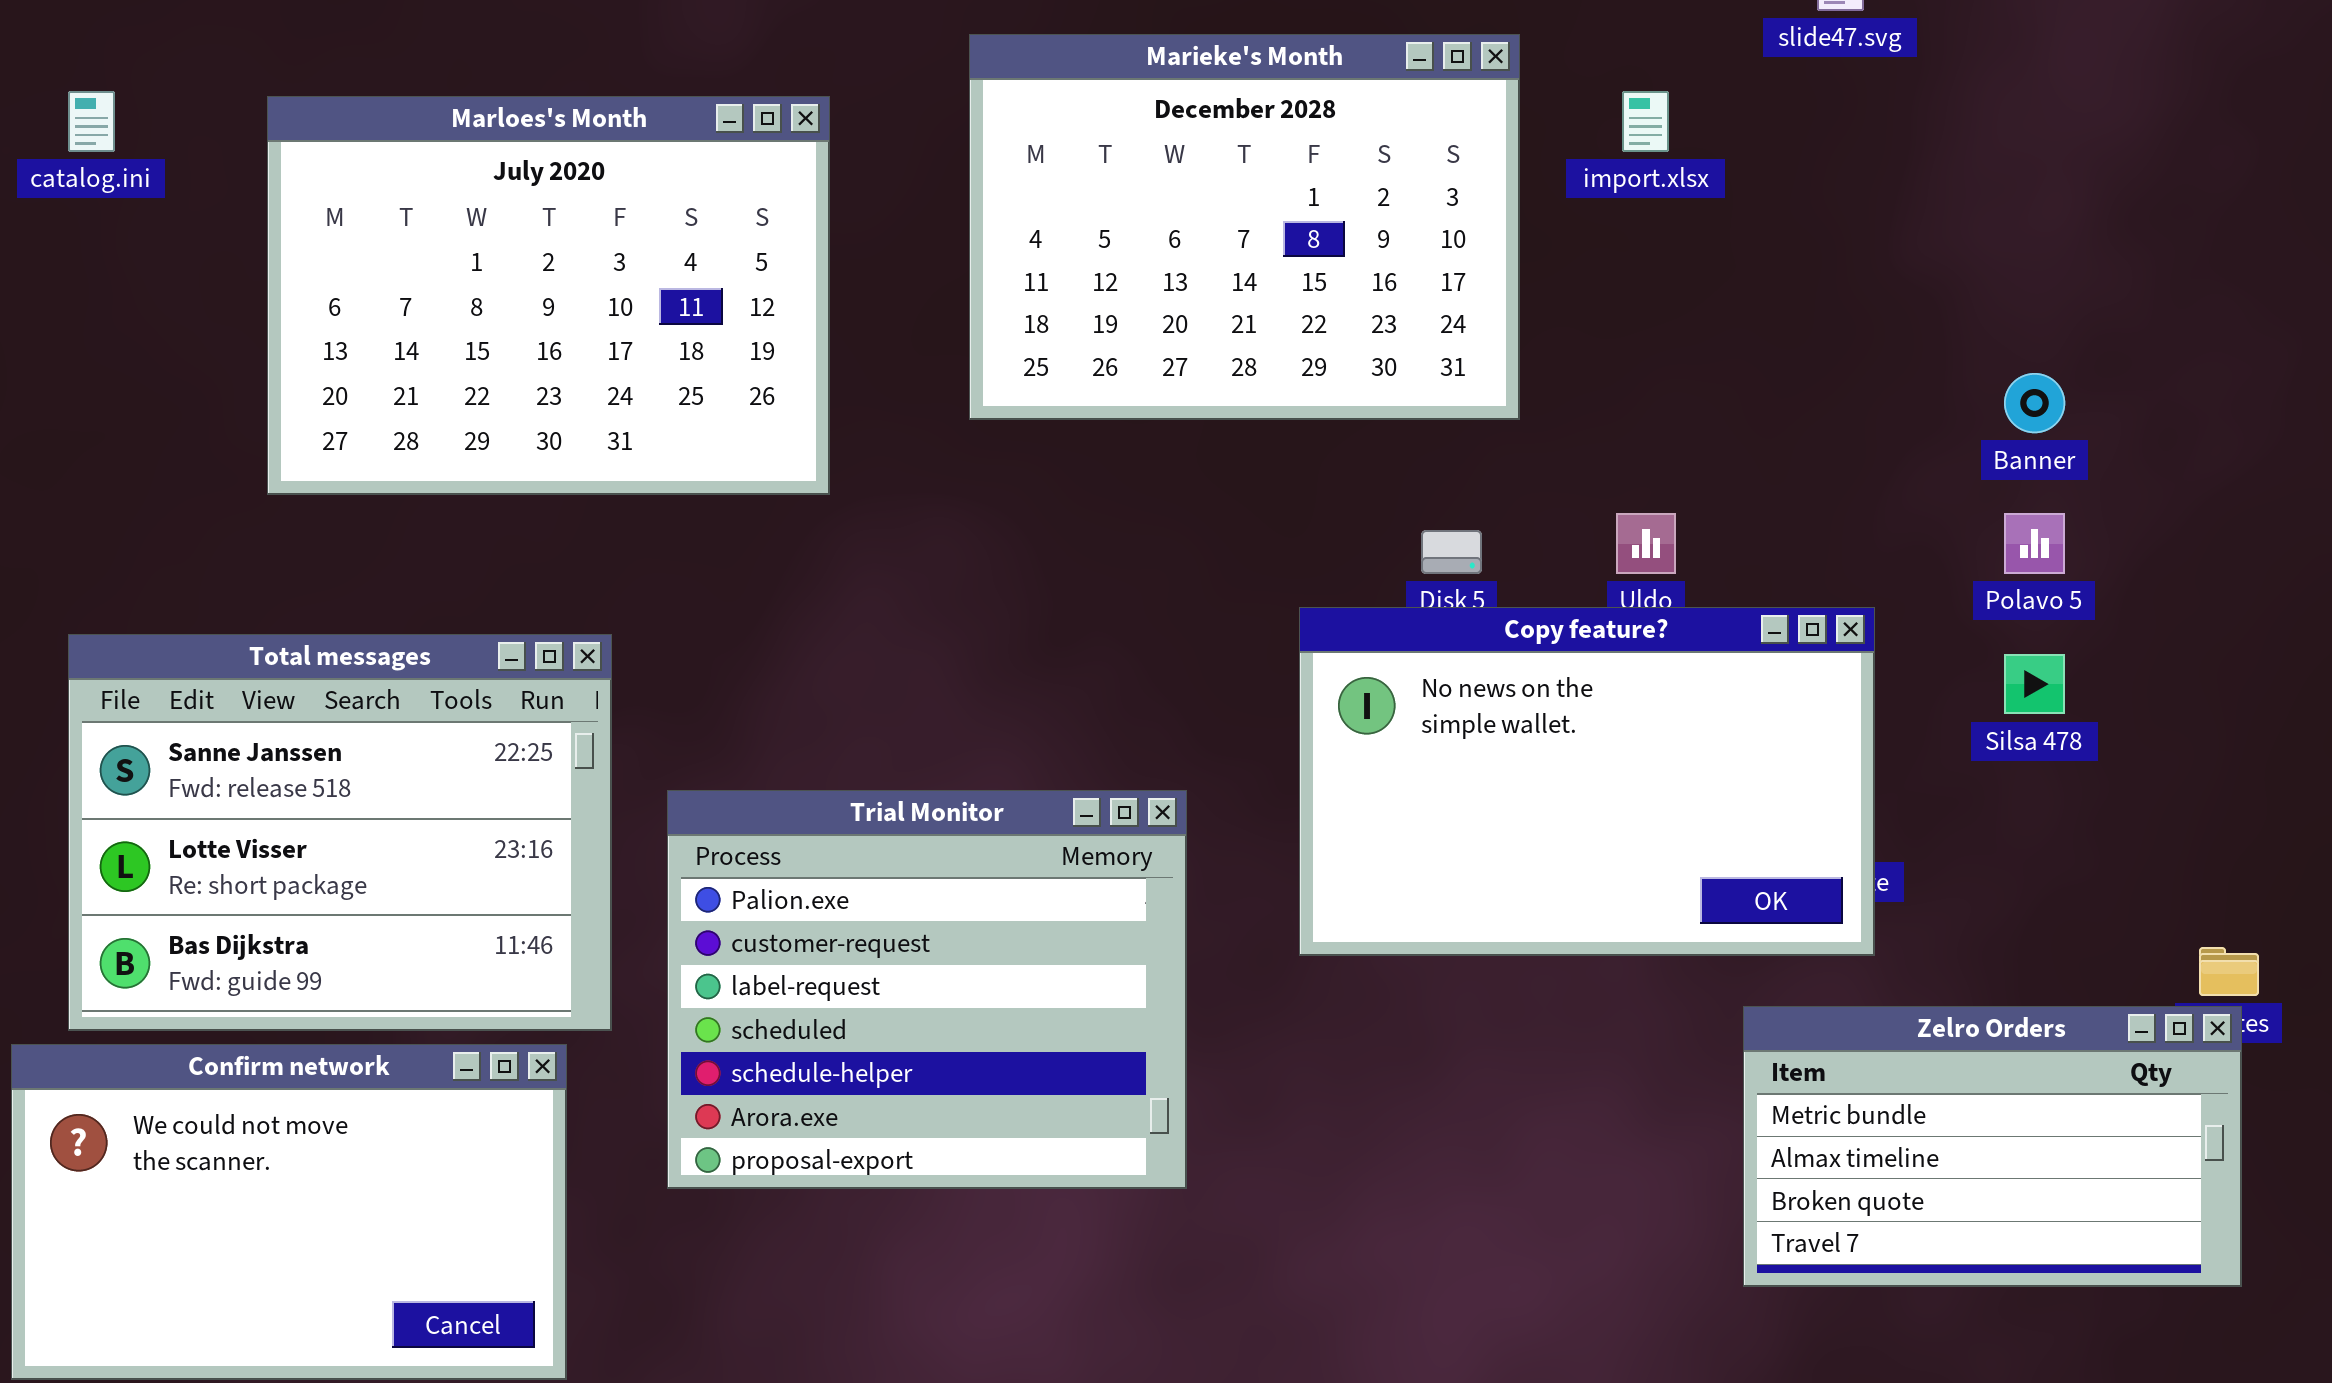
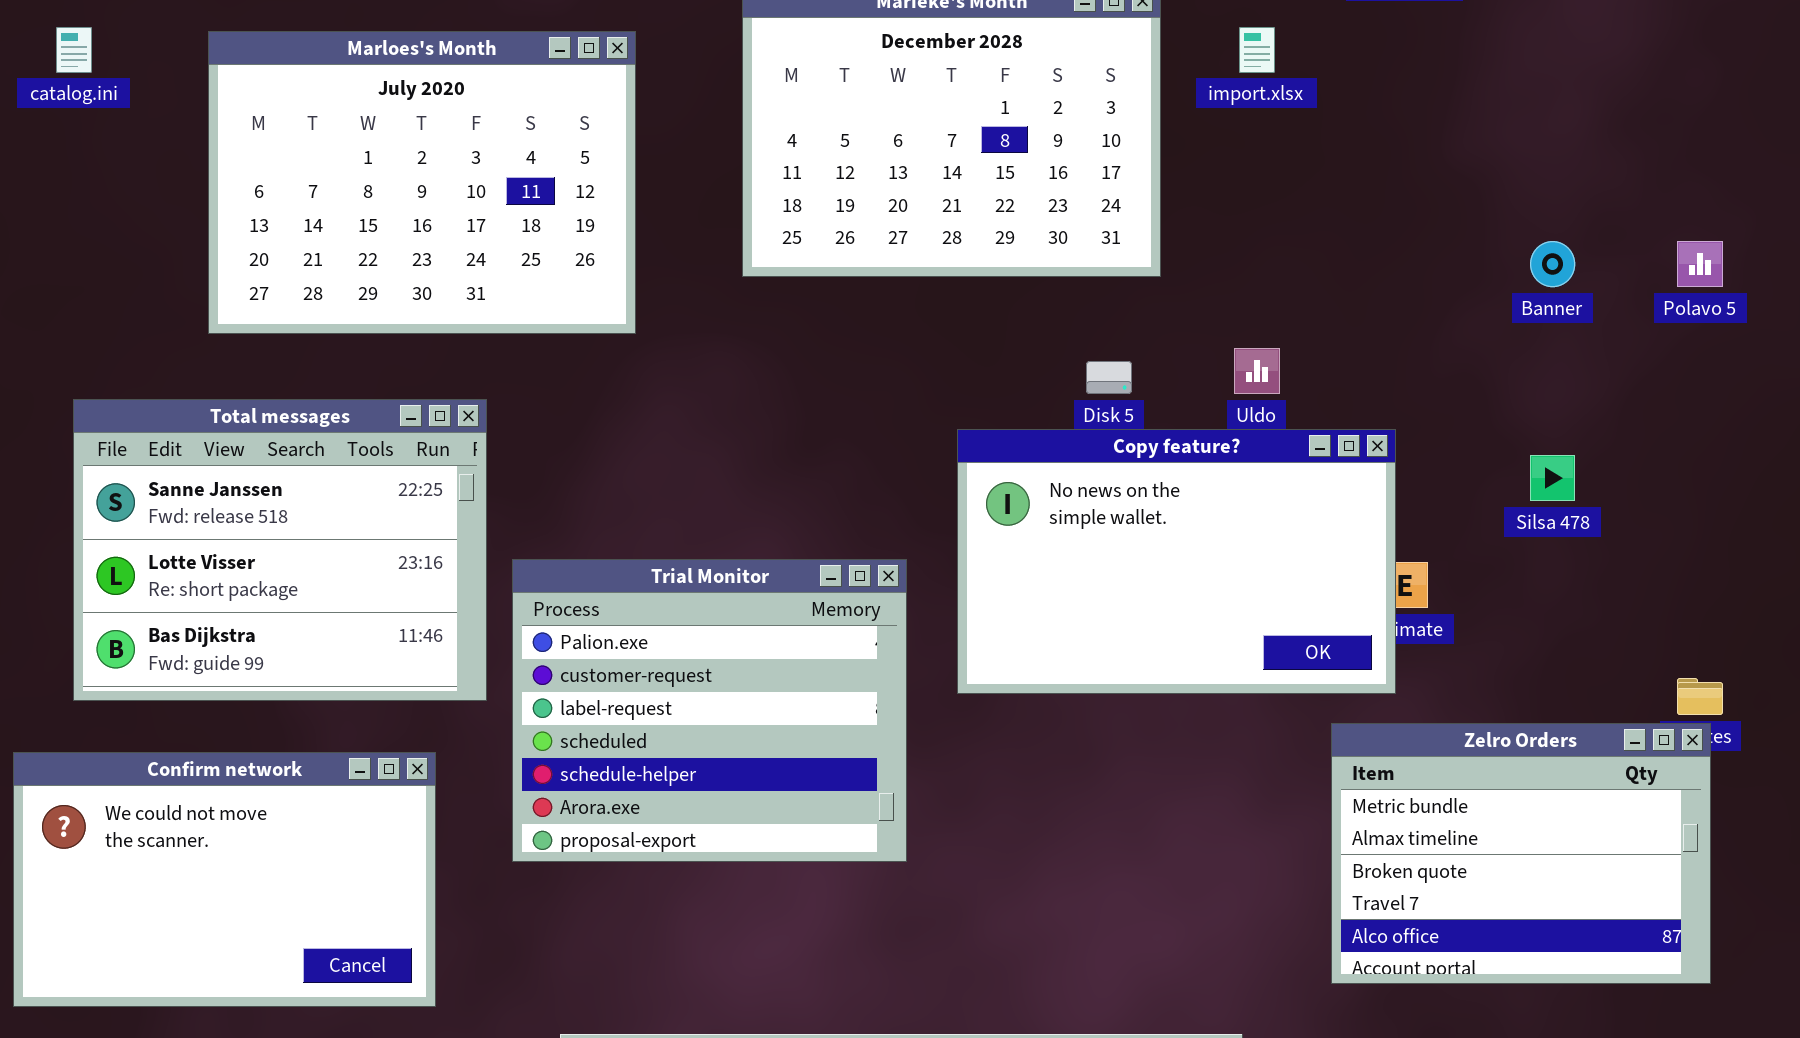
Polavo 5: [2004,513,2065,574] -> [1677,241,1723,287], moved
Copy feature?: [1299,607,1875,956] -> [957,429,1396,694], moved
Total messages: [68,634,612,1031] -> [73,399,487,701], moved
Zelro Orders: [1743,1006,2242,1287] -> [1331,723,1711,984], resized

